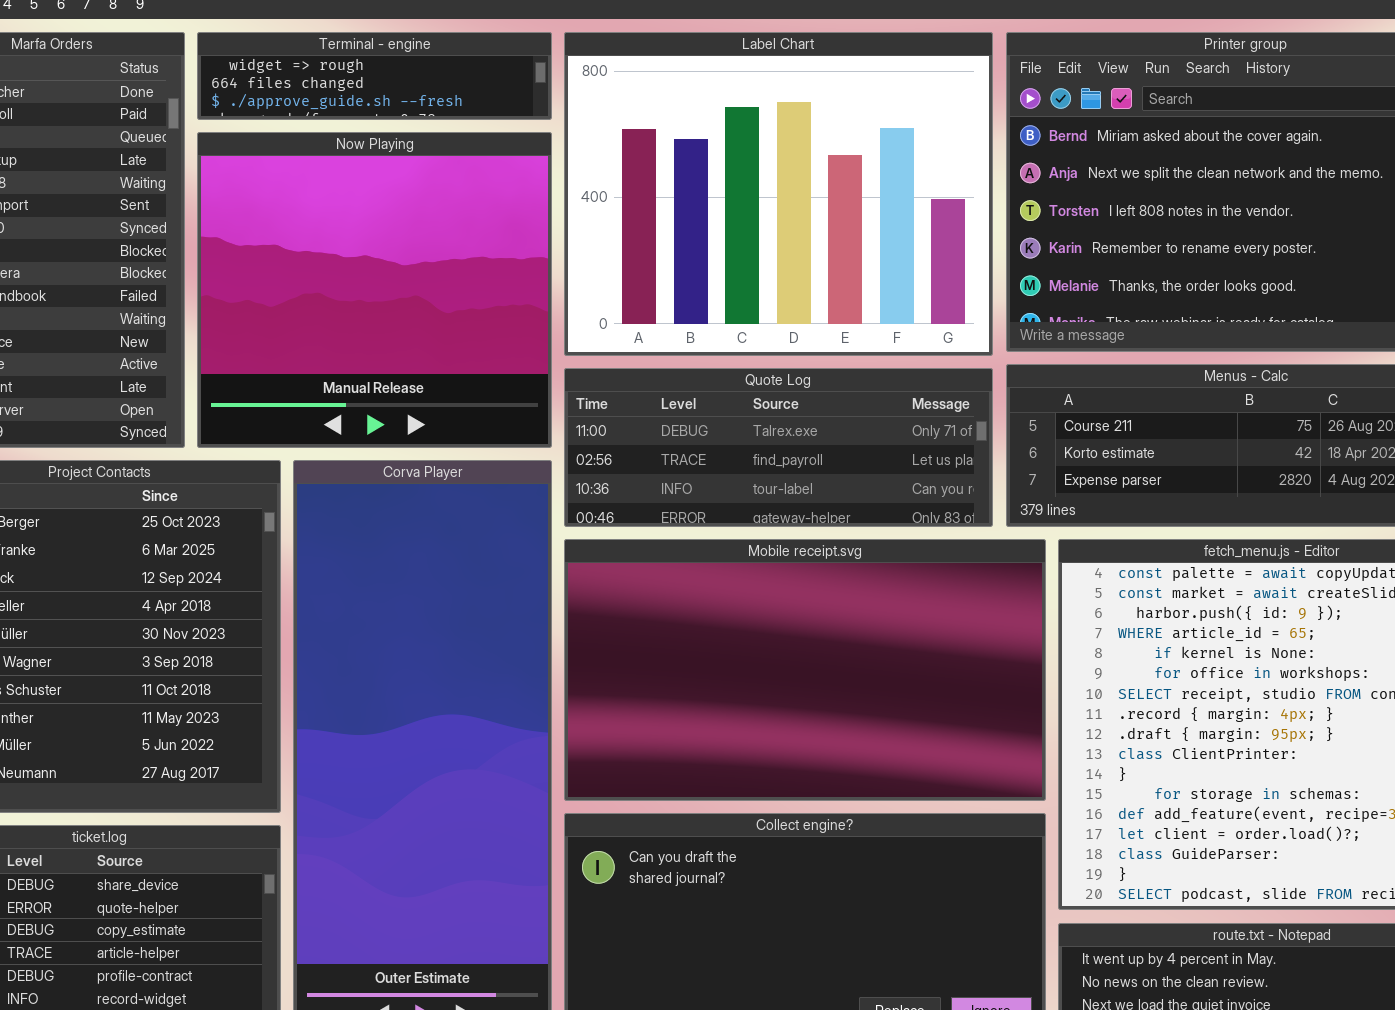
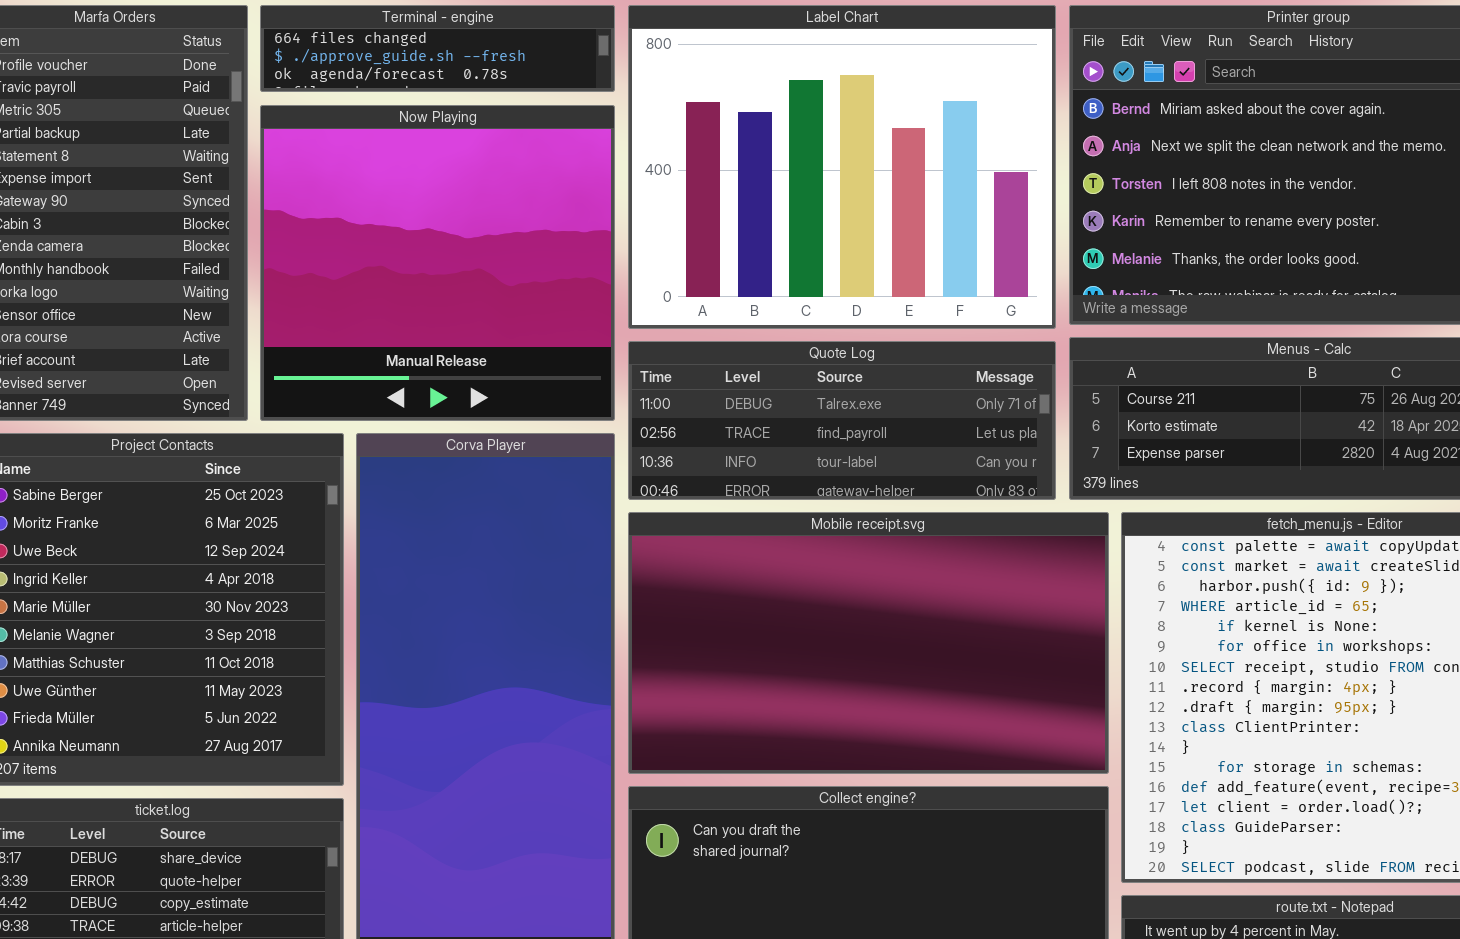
Terminal - engine: [197,32,552,120] -> [260,5,615,92], scrolled down 1 row

